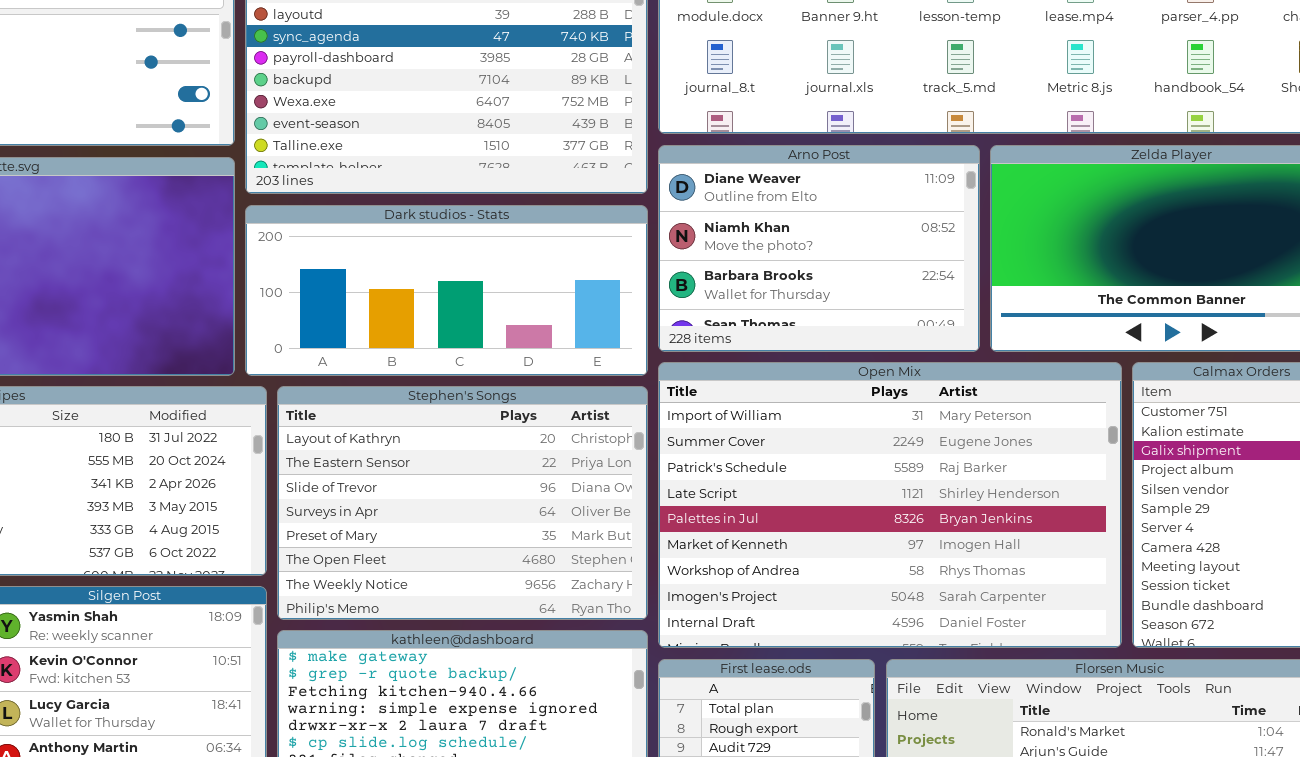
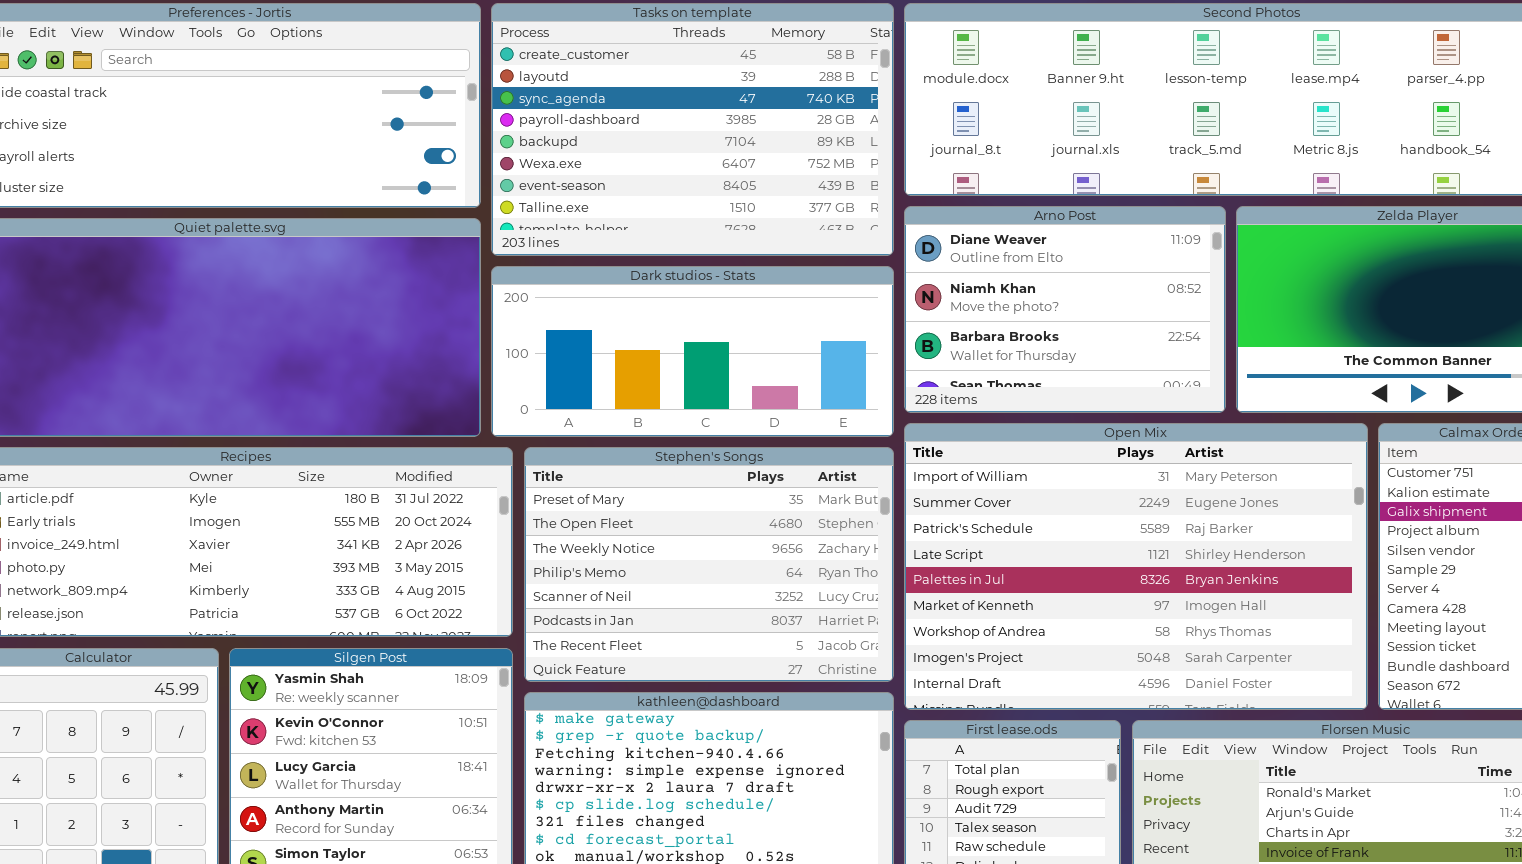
Stephen's Songs: [277,386,648,620] -> [524,447,894,682], scrolled down 4 rows

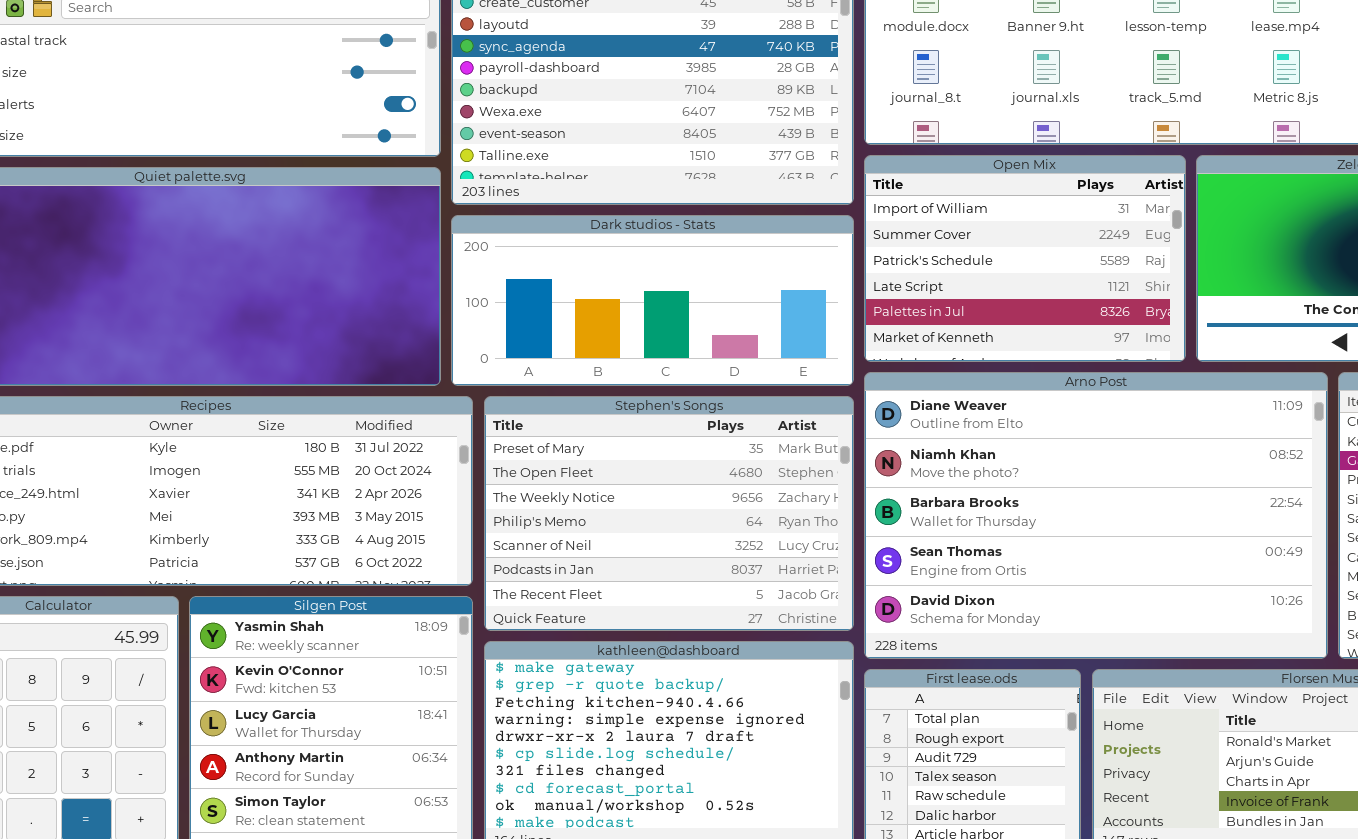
Arno Post: [904,206,1226,413] -> [864,372,1328,659], moved, resized
Open Mix: [904,423,1368,710] -> [864,155,1186,362], moved, resized

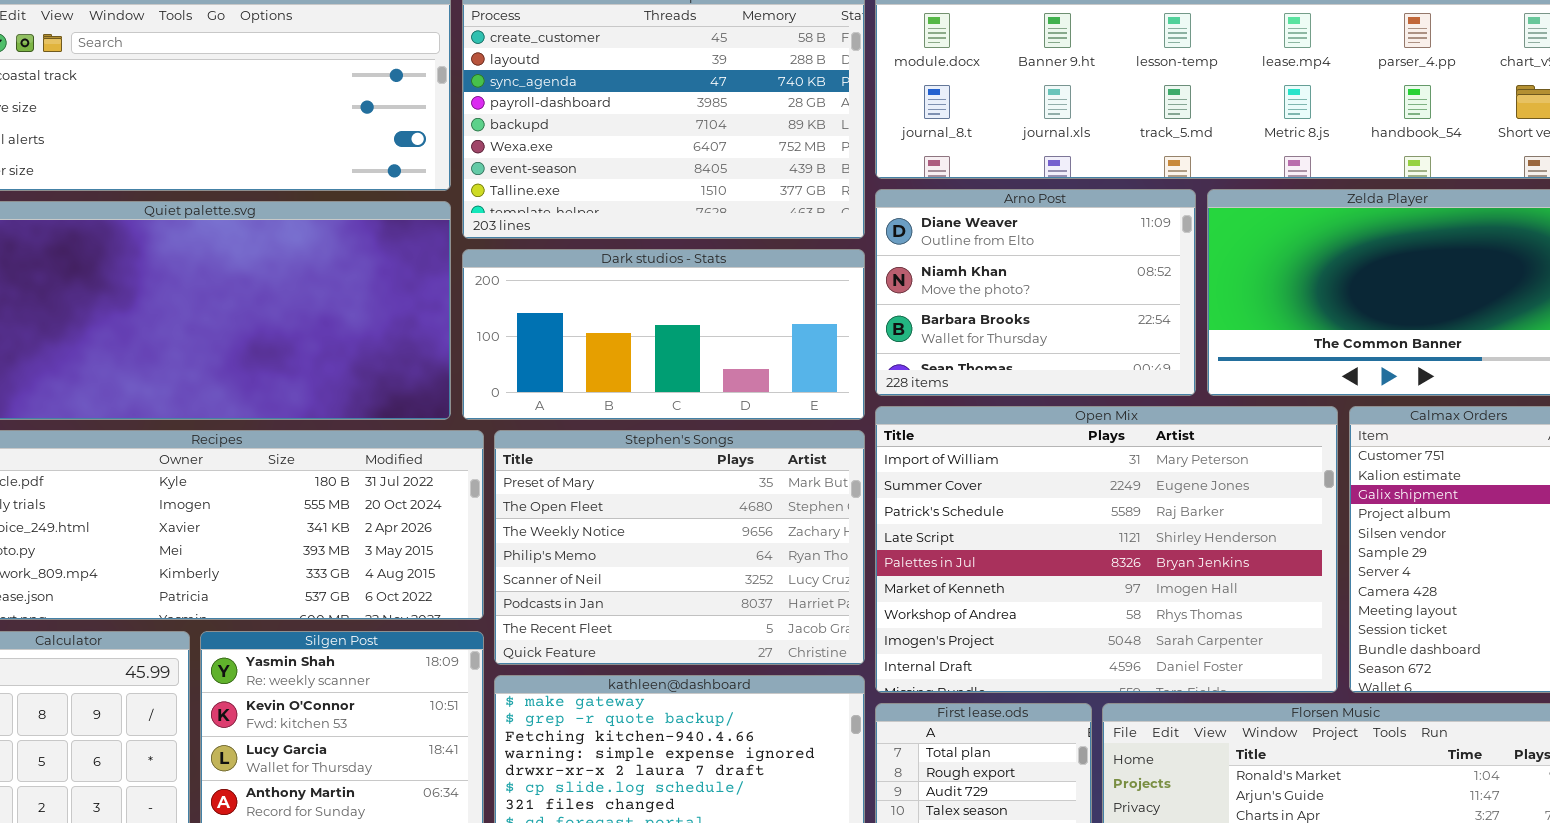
Open Mix: [864,155,1186,362] -> [875,406,1338,693], moved, resized
Arno Post: [864,372,1328,659] -> [875,189,1196,396], moved, resized

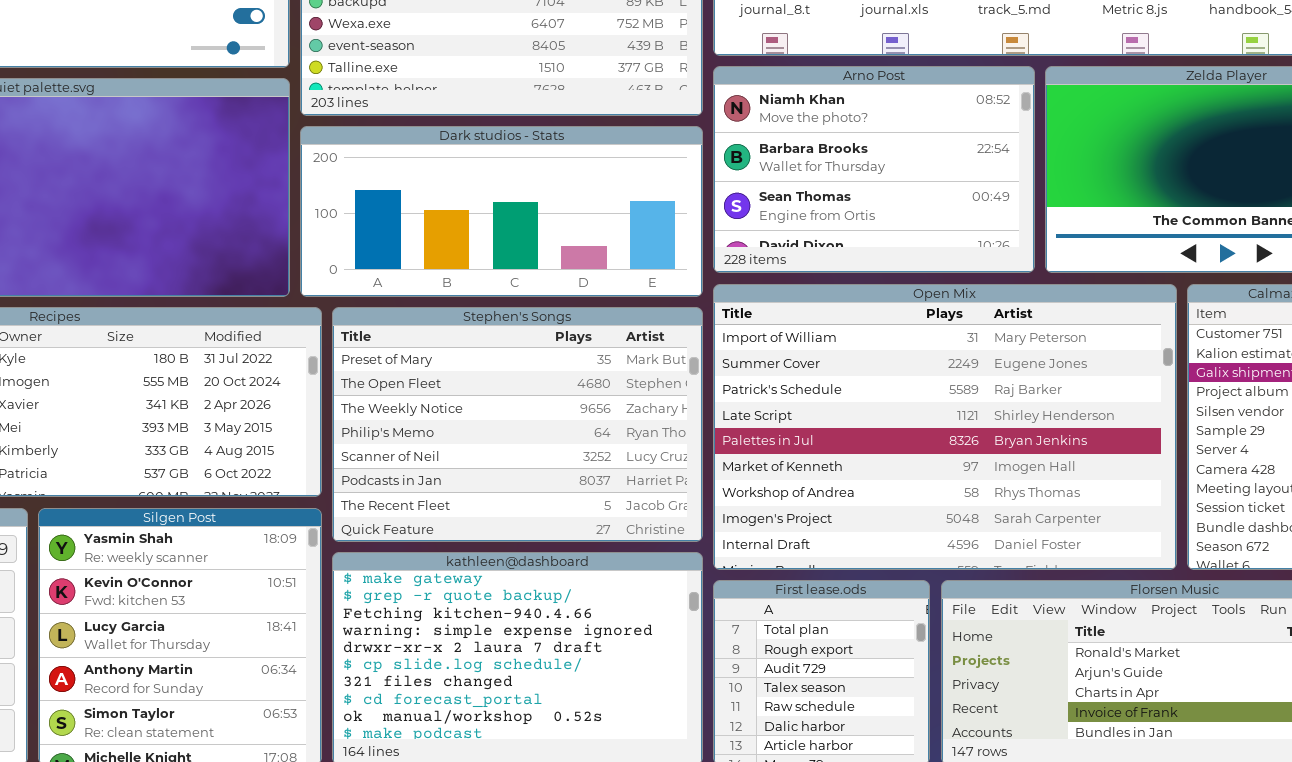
Arno Post: [875,189,1196,396] -> [713,66,1035,273], scrolled down 1 row

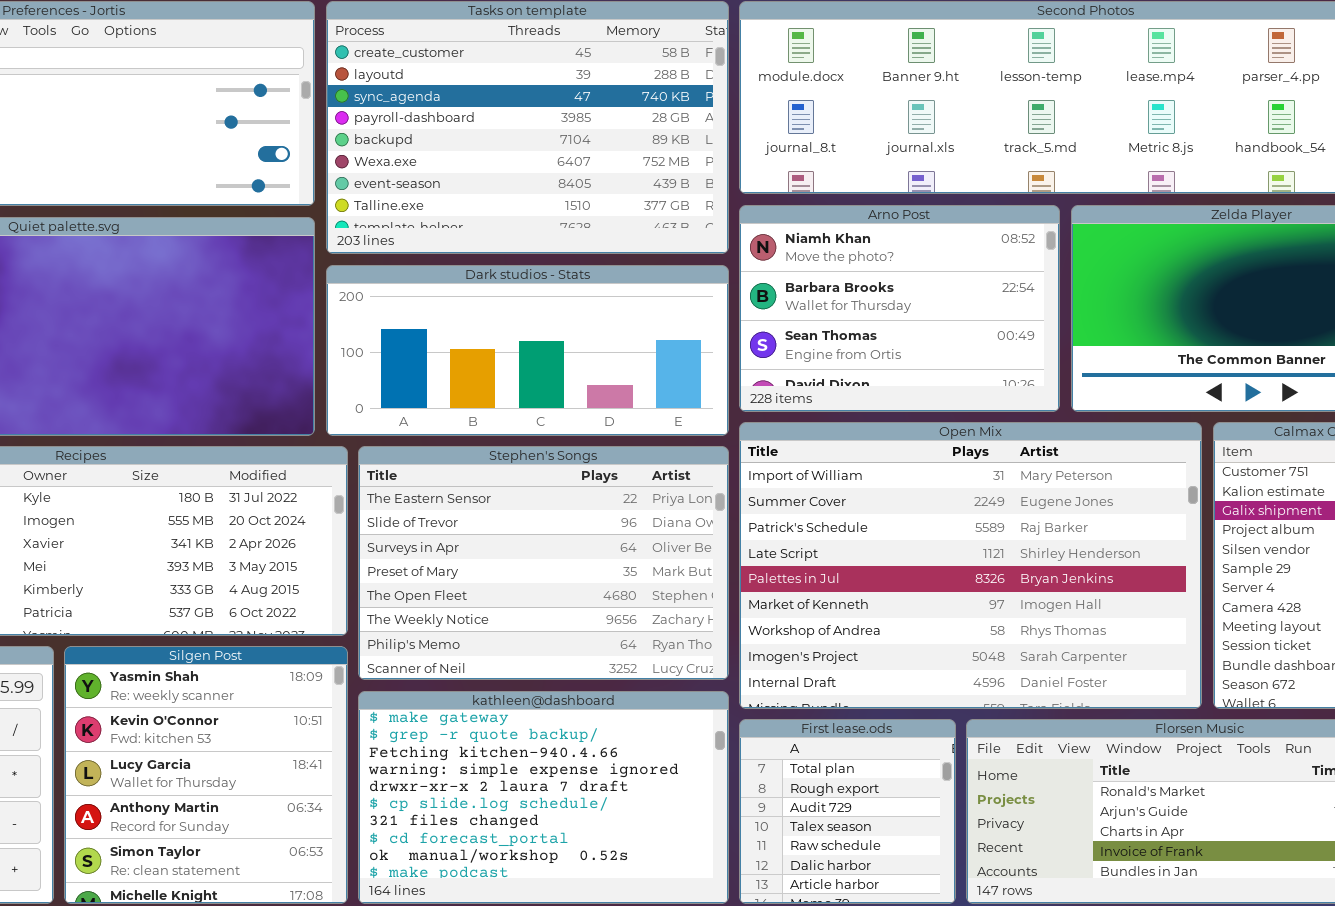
Stephen's Songs: [332,307,703,542] -> [358,446,729,680], scrolled up 3 rows

